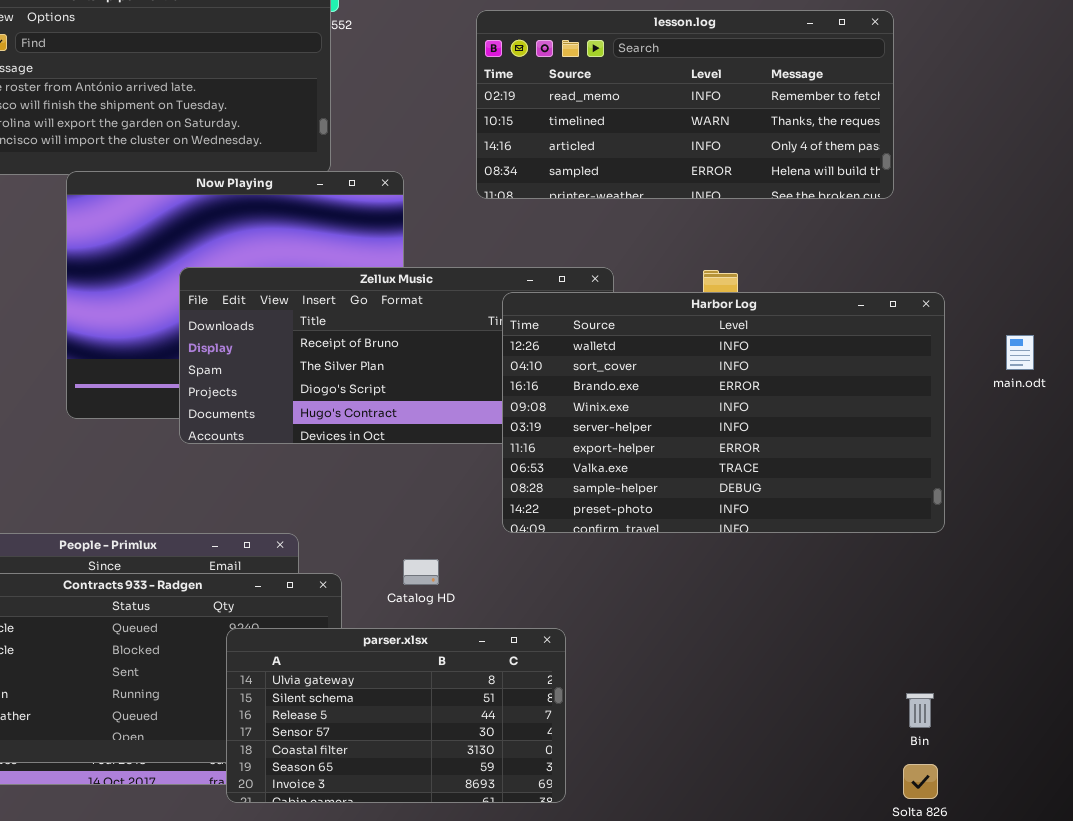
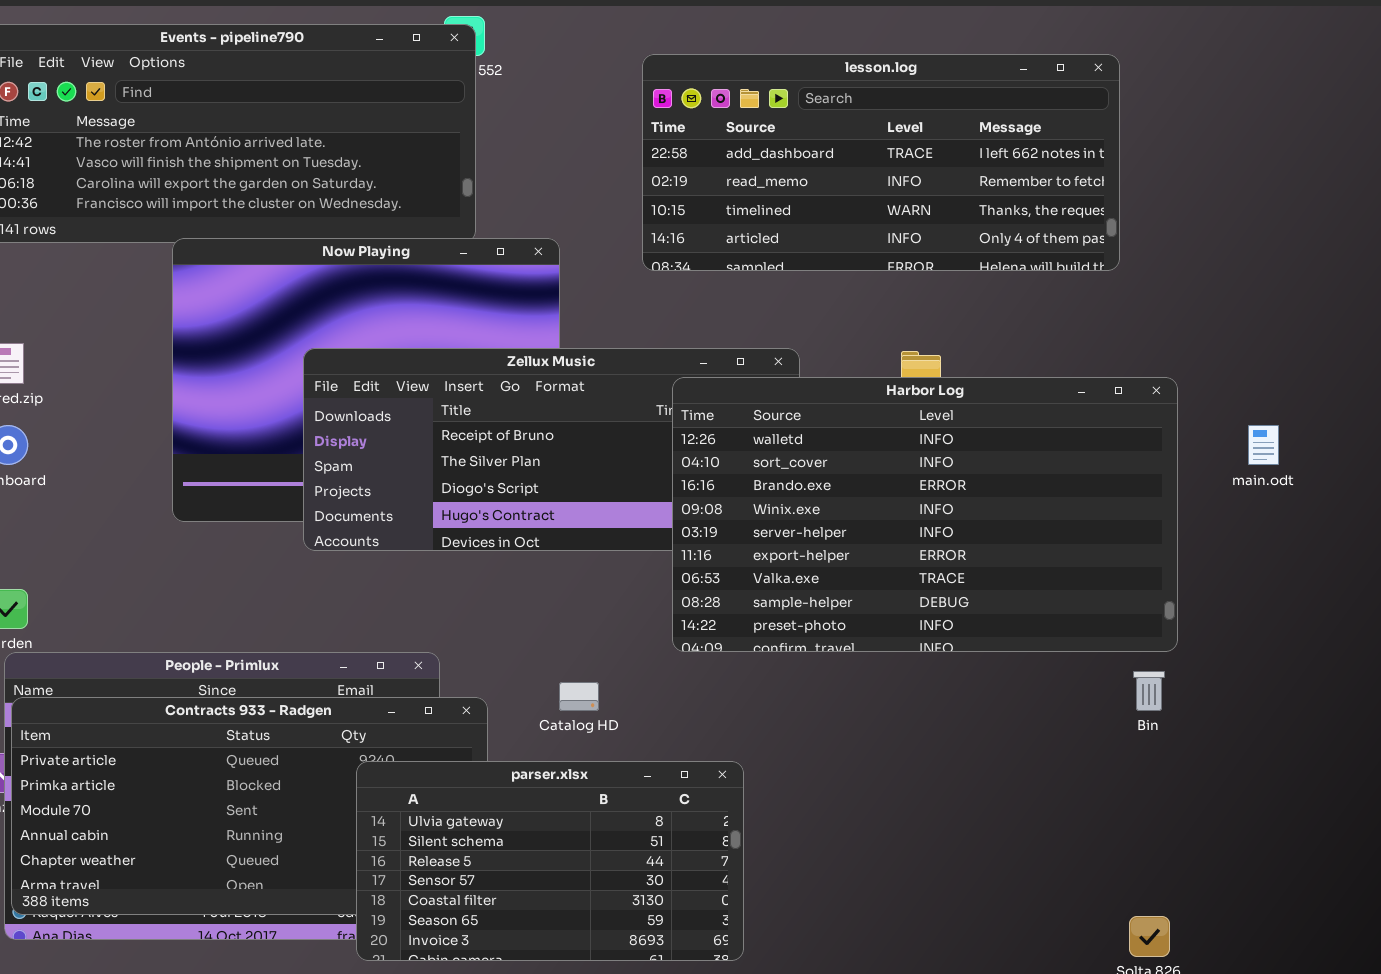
lesson.log: [476,10,894,199] -> [642,54,1120,271], scrolled up 1 row
Bin: [906,693,934,728] -> [1133,671,1165,711], moved

